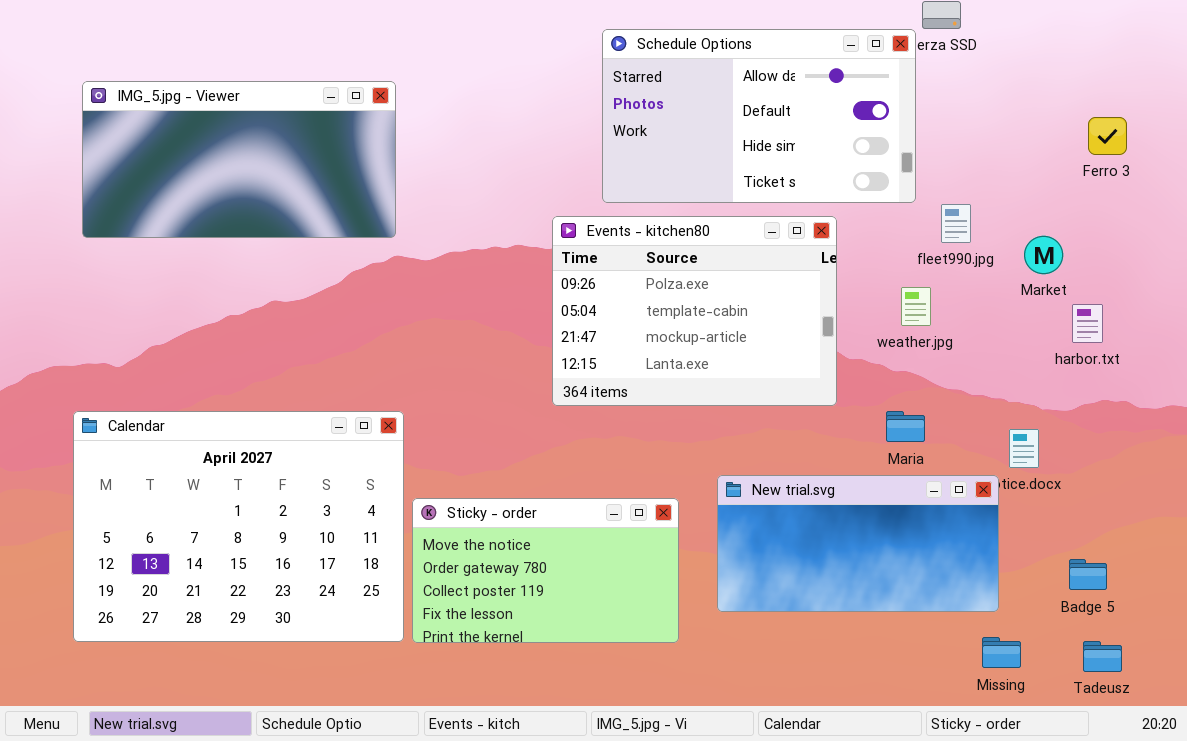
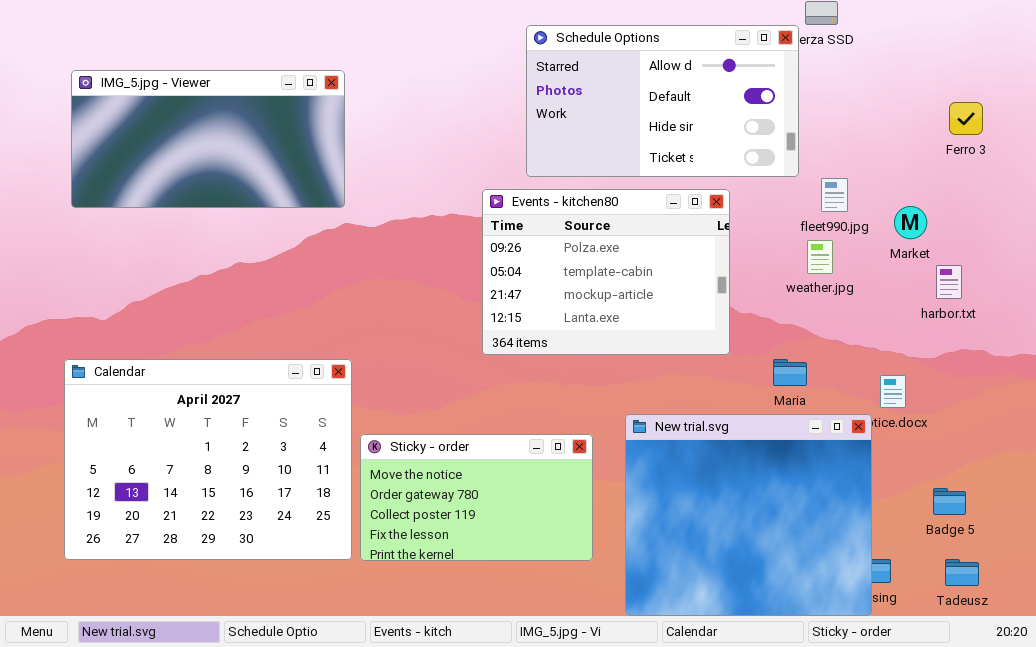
weather.jpg: [901,287,931,326] -> [807,240,833,274], moved
New trial.svg: [717,475,999,612] -> [625,414,872,616], resized

